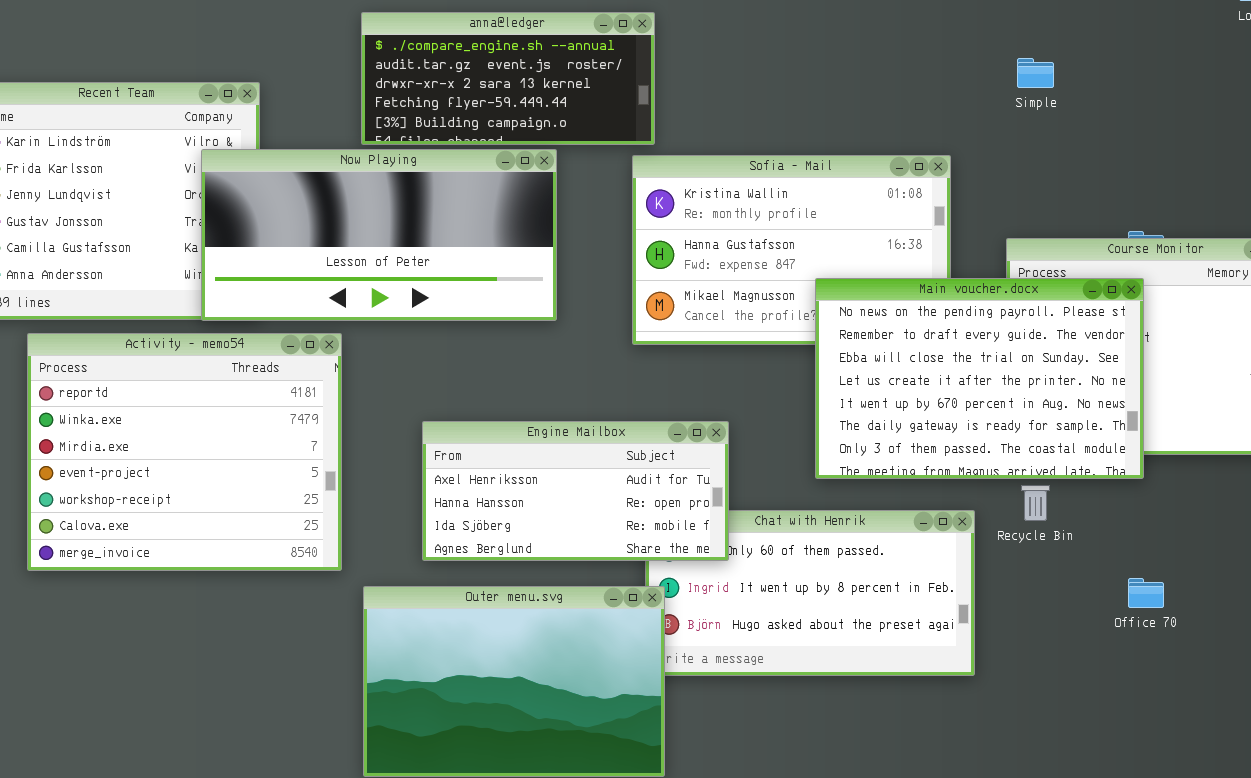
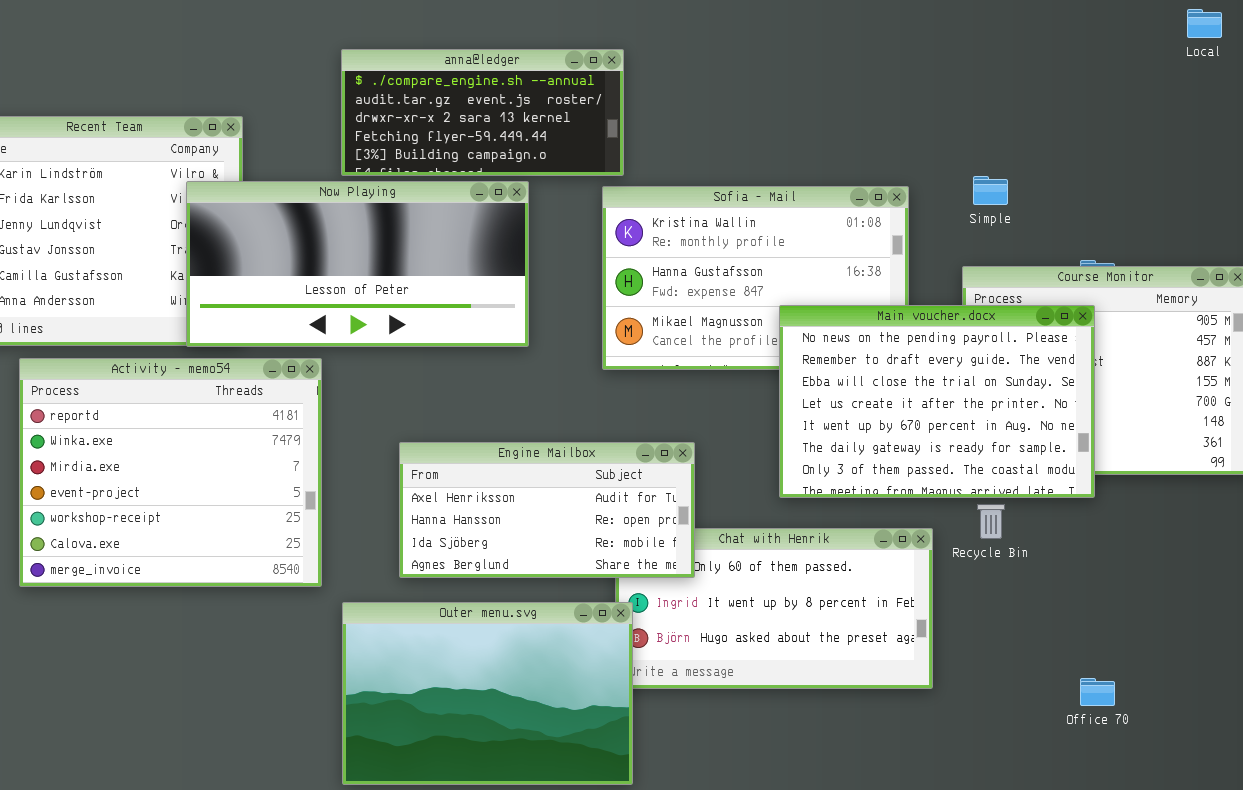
Simple: [1017,58,1054,88] -> [973,176,1008,205], moved
Office 70: [1128,578,1164,608] -> [1080,678,1115,706], moved

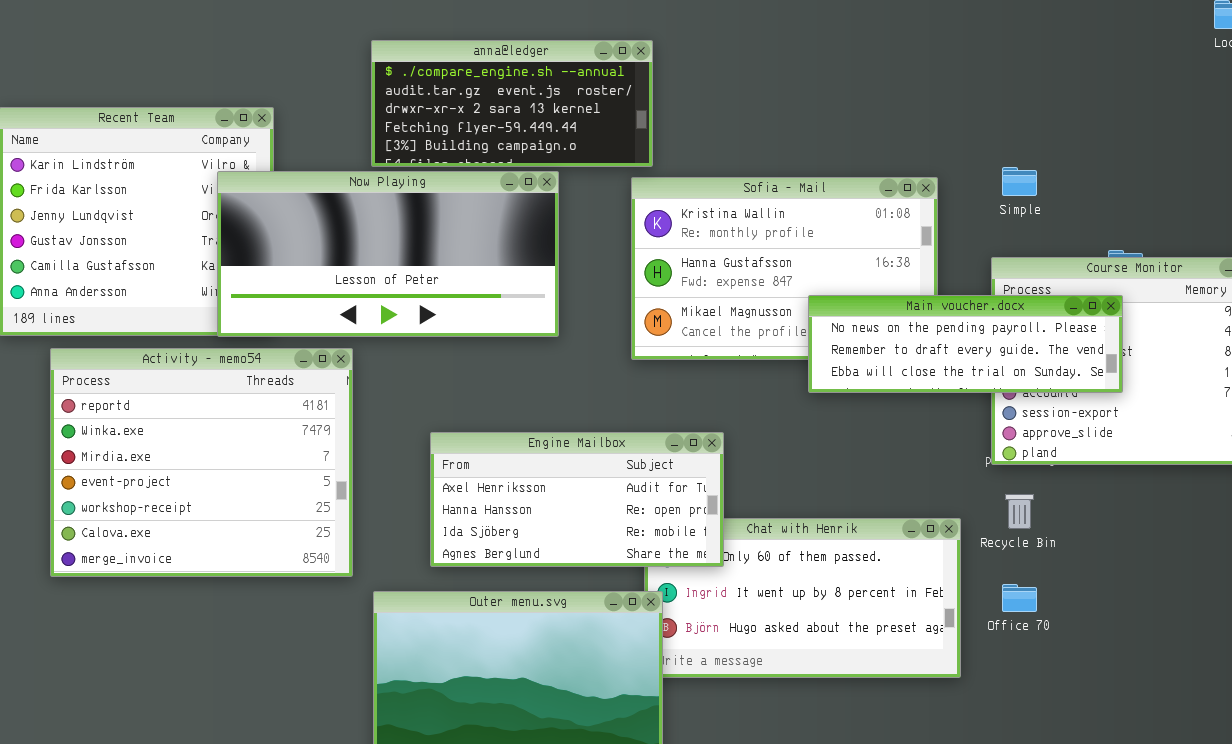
Main voucher.docx: [779,305,1095,498] -> [808,295,1123,393], resized
Office 70: [1080,678,1115,706] -> [1002,584,1037,612], moved

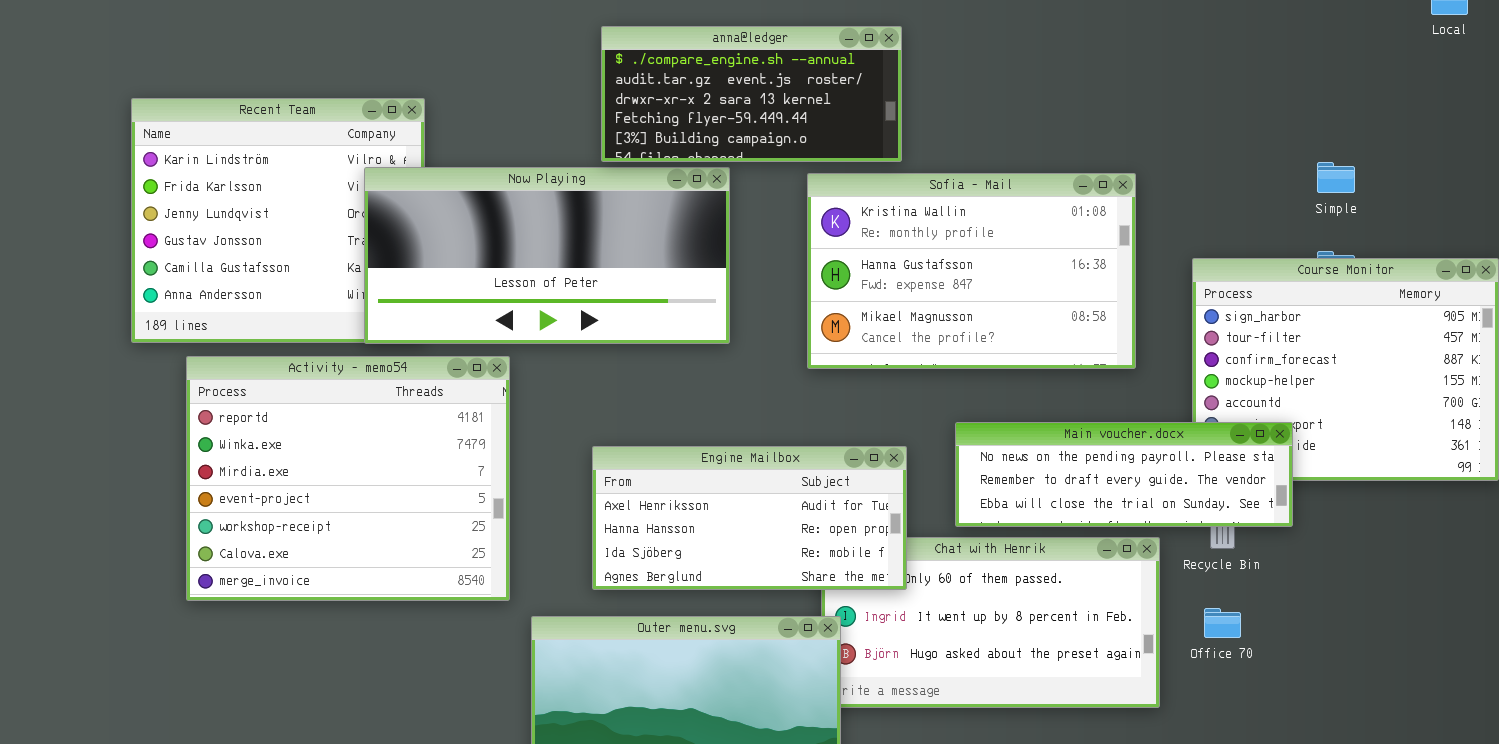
anna@ledger: [371,40,653,167] -> [601,26,902,162], moved
Simple: [1002,167,1037,196] -> [1317,162,1355,193], moved
Main voucher.docx: [808,295,1123,393] -> [955,422,1293,527], moved

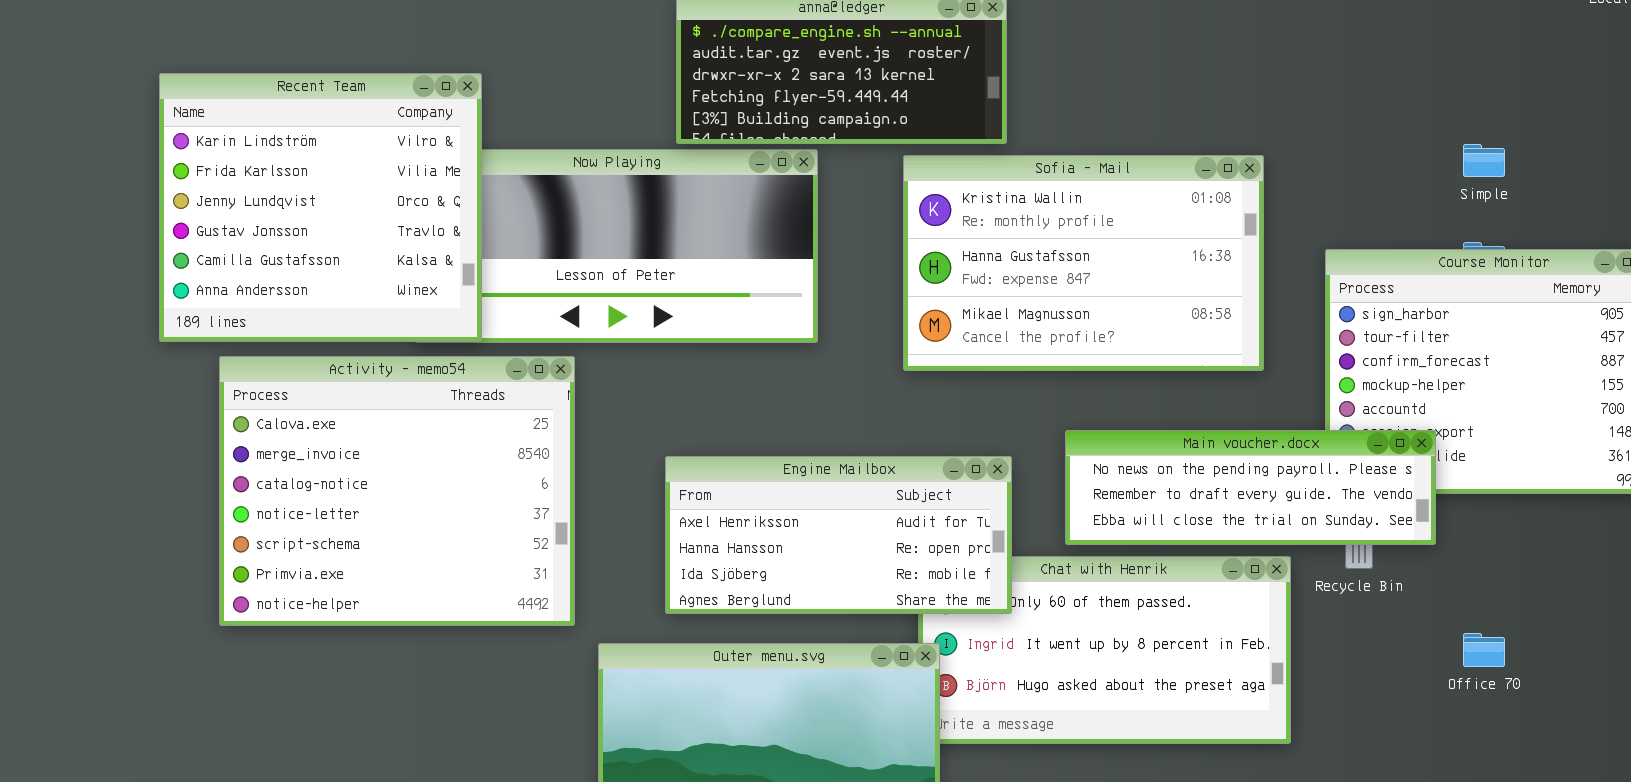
Recent Team: [131,98,425,343] -> [159,73,482,342], raised
Activity - memo54: [186,356,510,601] -> [219,356,575,626], scrolled down 5 rows
Office 70: [1204,608,1241,638] -> [1463,633,1505,667], moved

